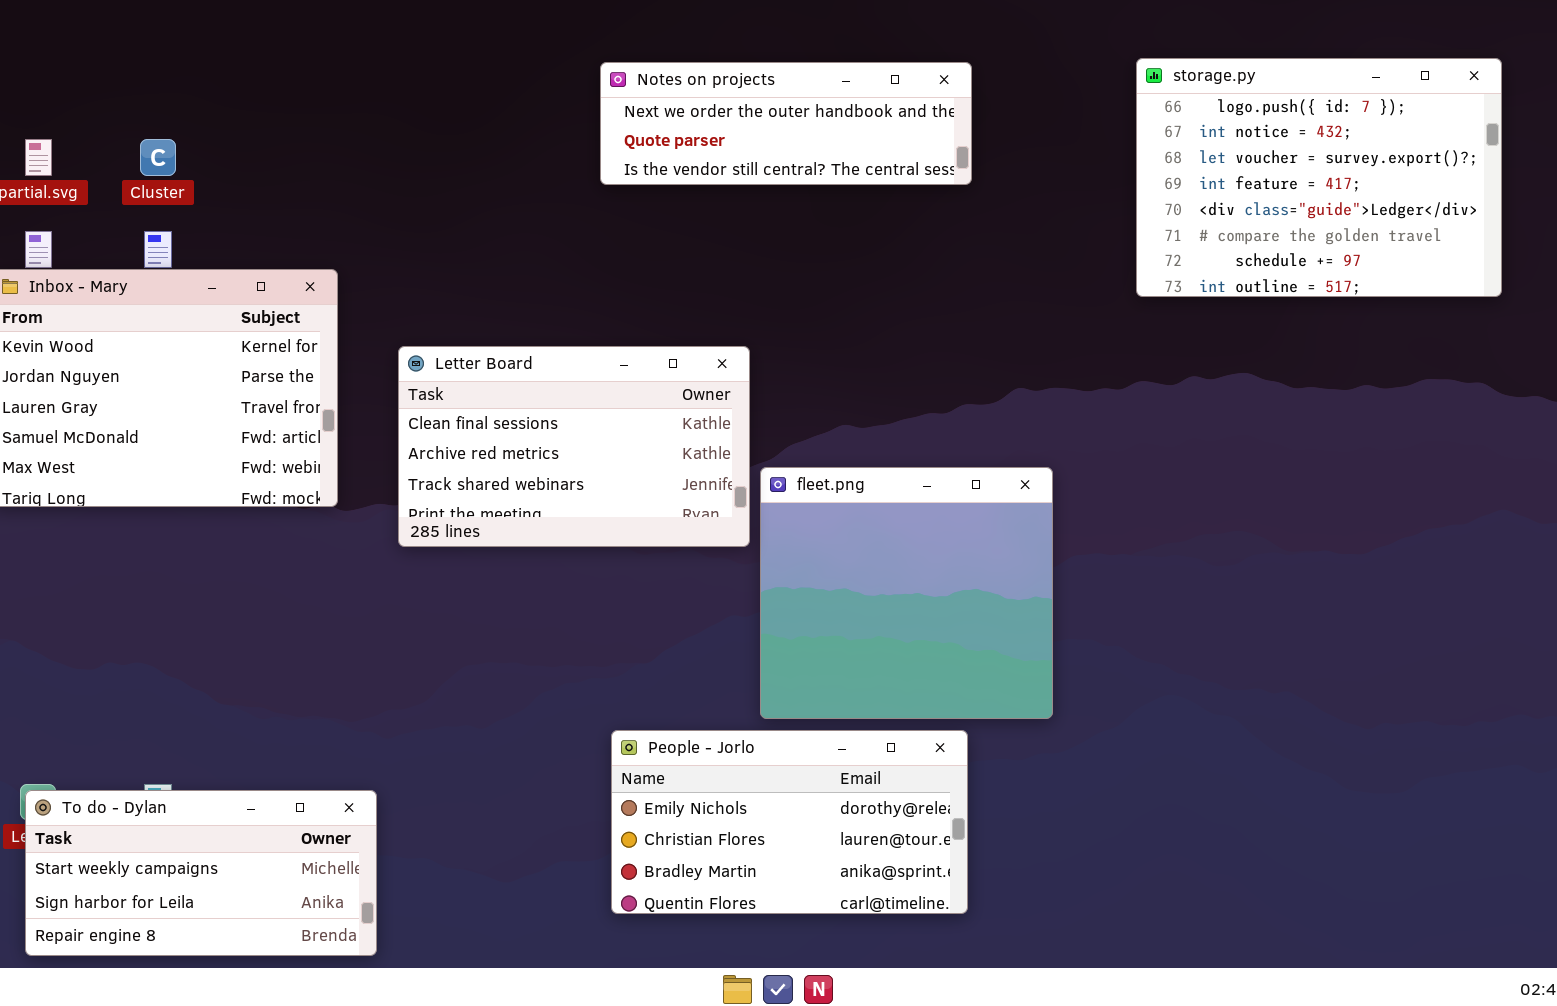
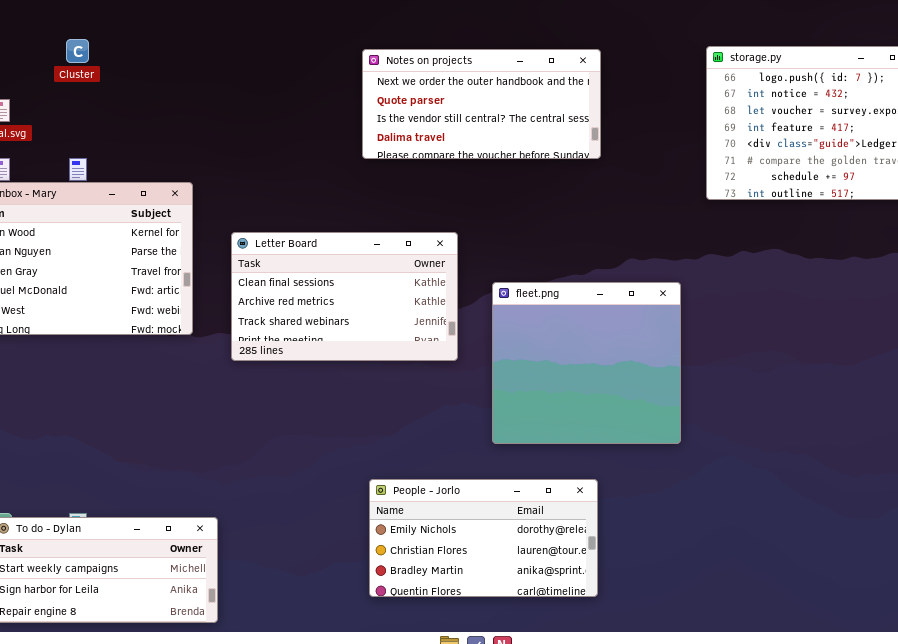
Notes on projects: [600,62,972,185] -> [362,49,601,159], resized
Cluster: [140,139,176,176] -> [66,39,89,63], moved
fleet.png: [760,467,1053,719] -> [492,282,681,444], moved

